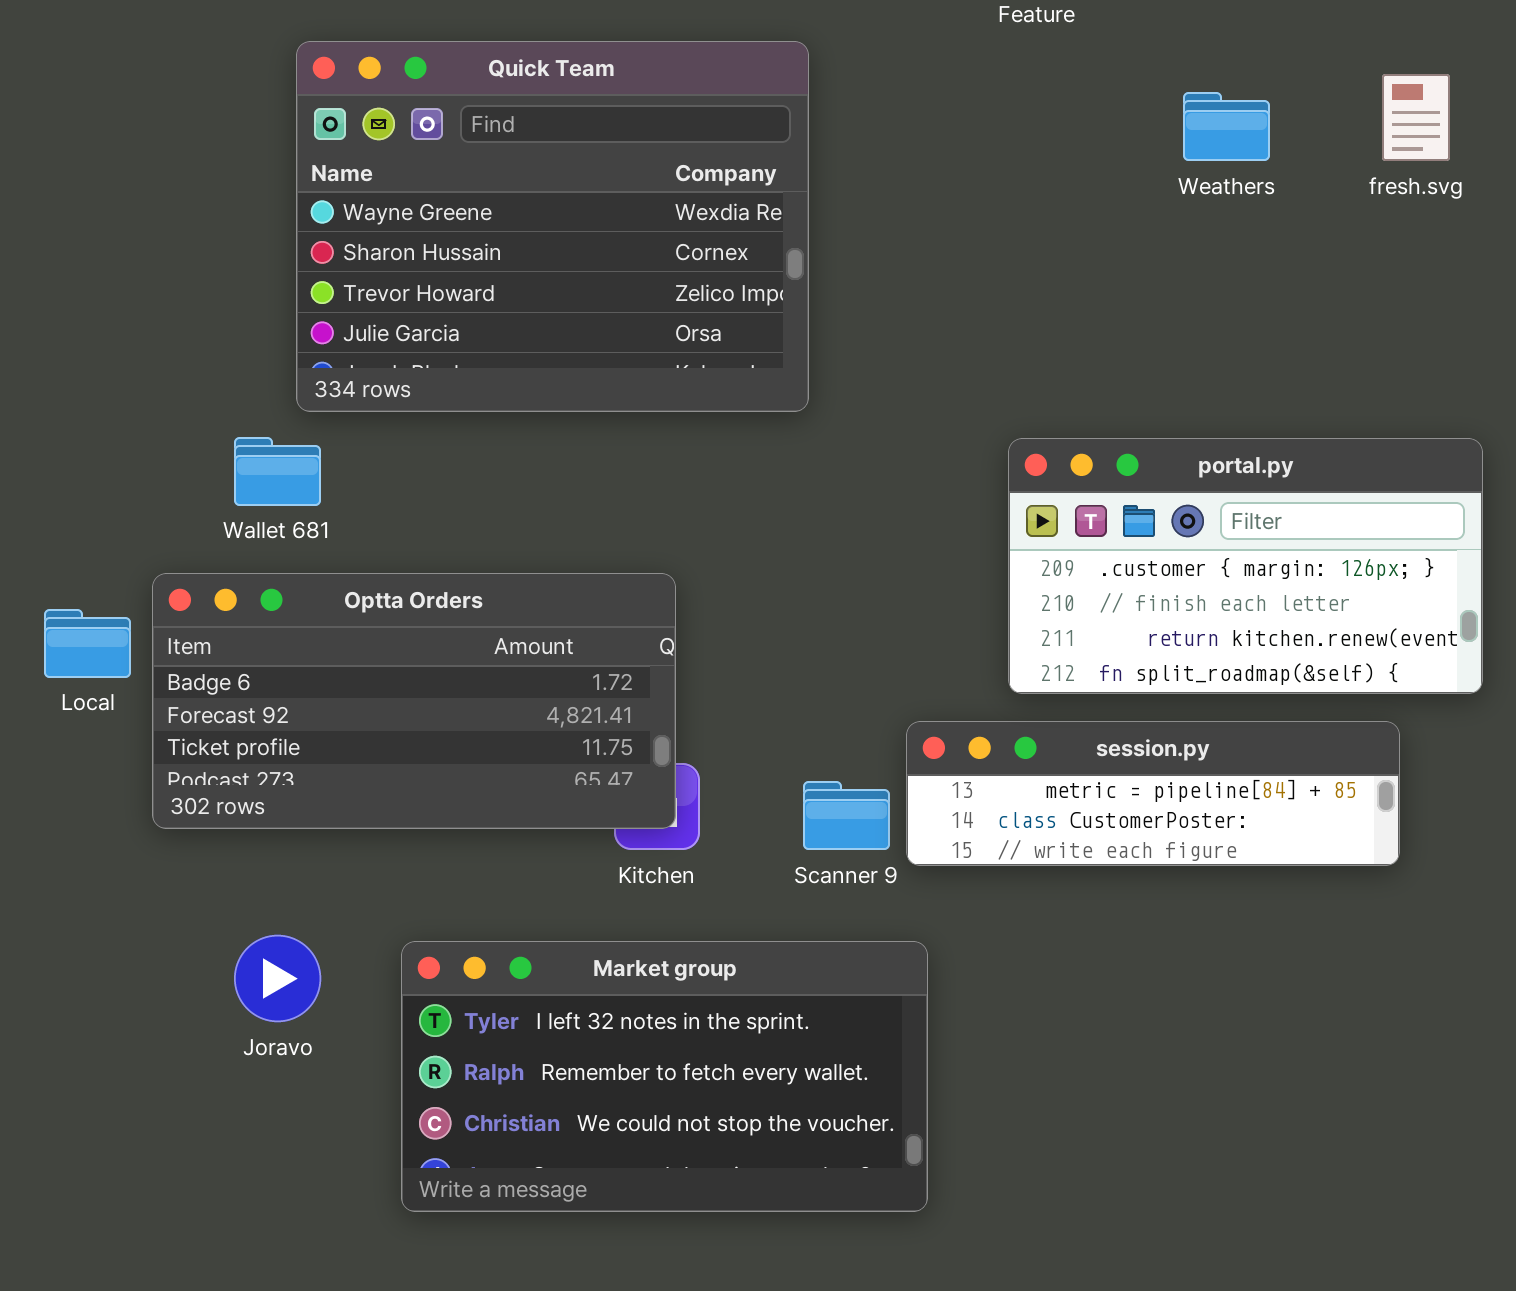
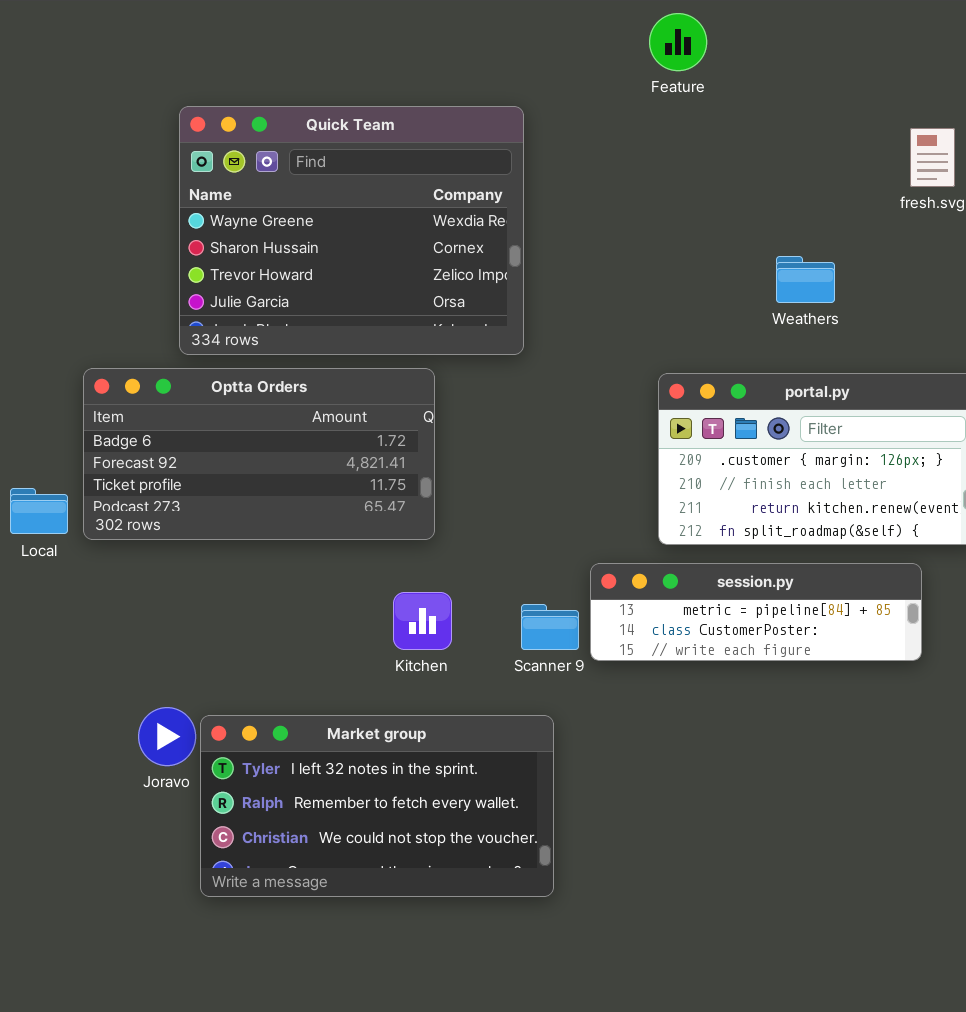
Weathers: [1183,92,1270,161] -> [776,256,835,303], moved
Optta Orders: [152,573,676,829] -> [83,368,435,540], moved
Market group: [401,941,928,1212] -> [200,715,554,897], moved

